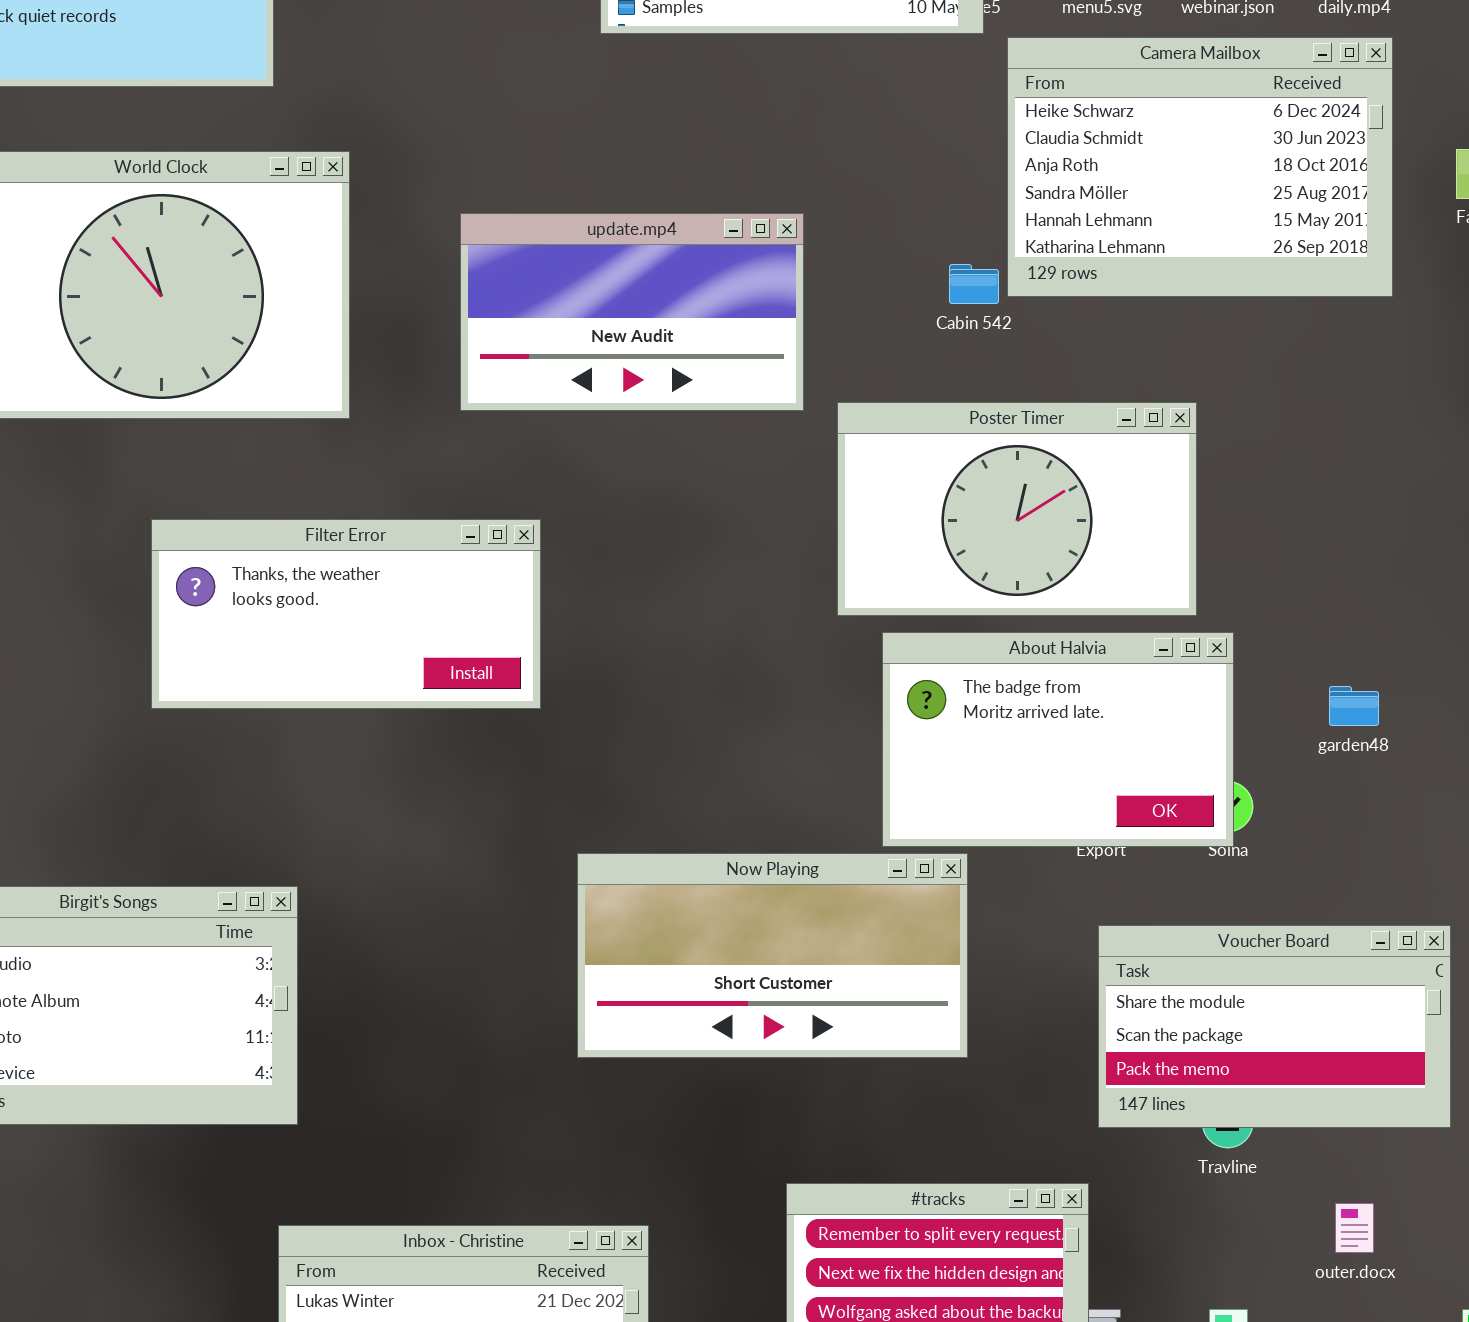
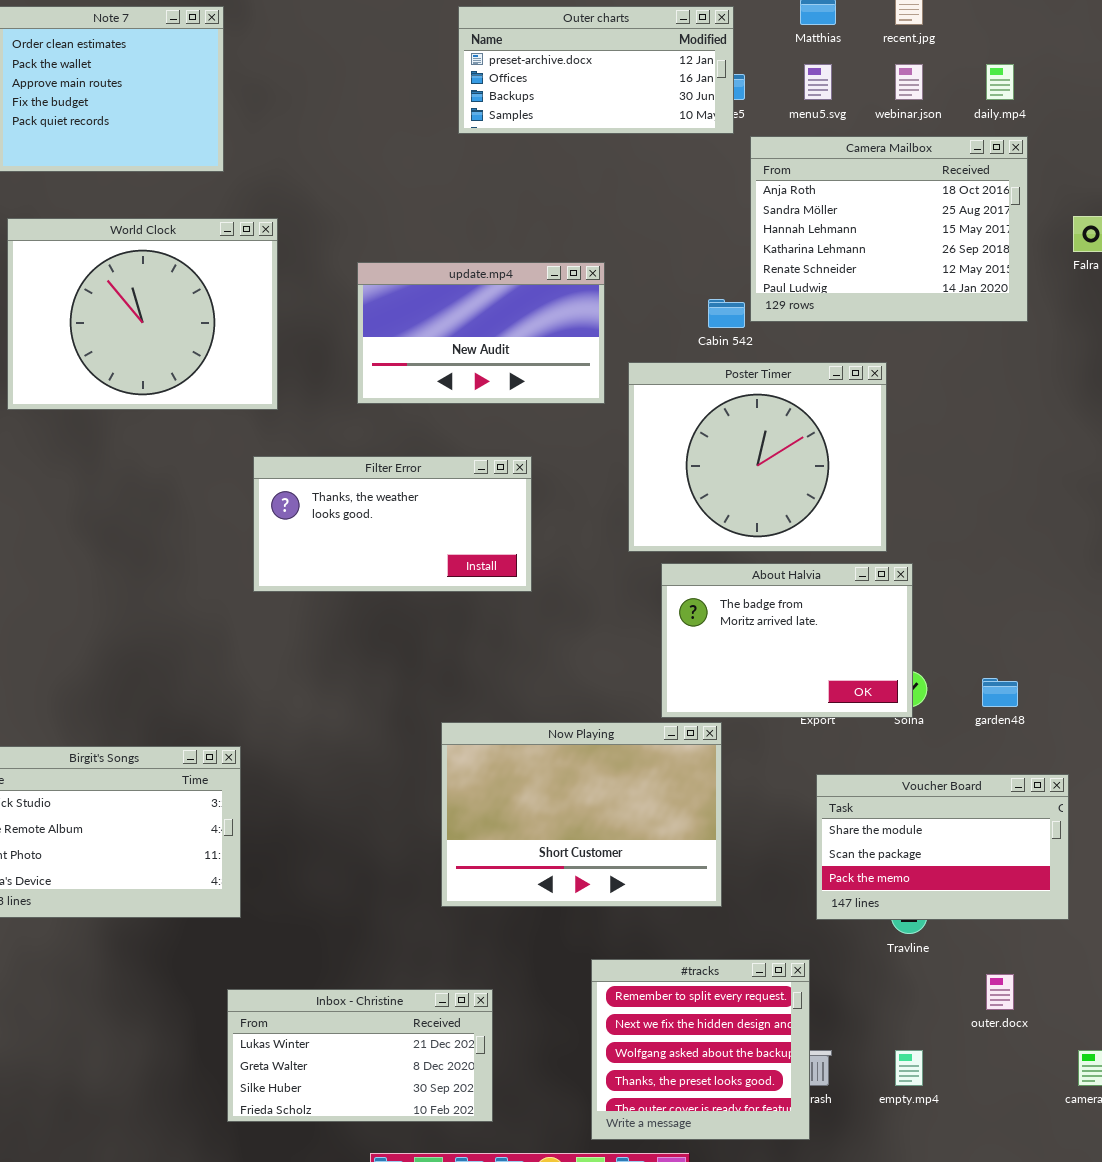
Camera Mailbox: [1007,37,1393,297] -> [750,136,1028,322], scrolled down 2 rows
Poster Timer: [837,402,1197,616] -> [628,362,887,552], resized
Filter Error: [151,519,541,709] -> [253,456,532,592], moved
garden48: [1329,686,1379,726] -> [982,678,1018,707], moved
Now Playing: [577,853,968,1058] -> [441,722,722,907], resized

